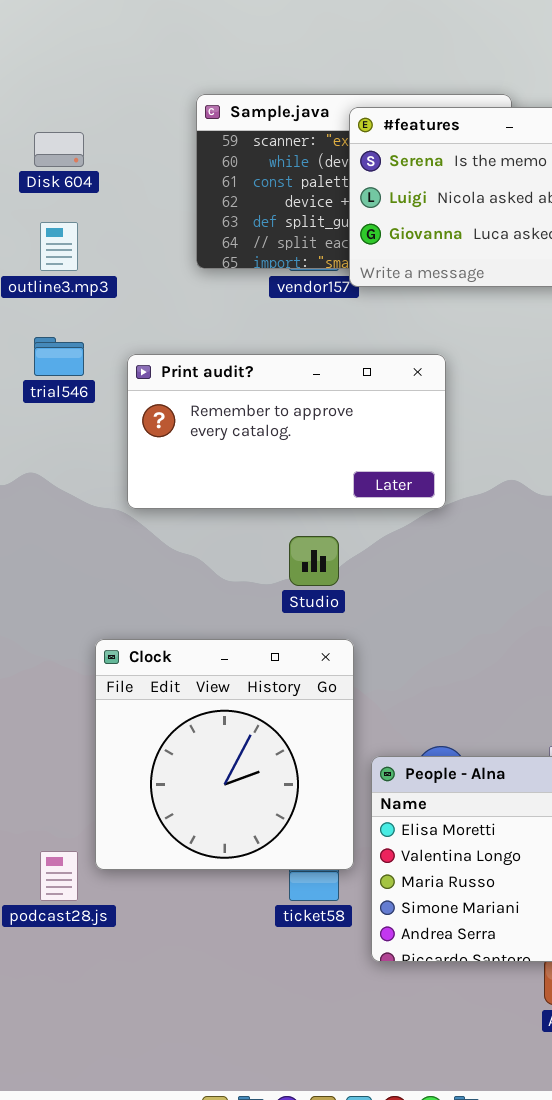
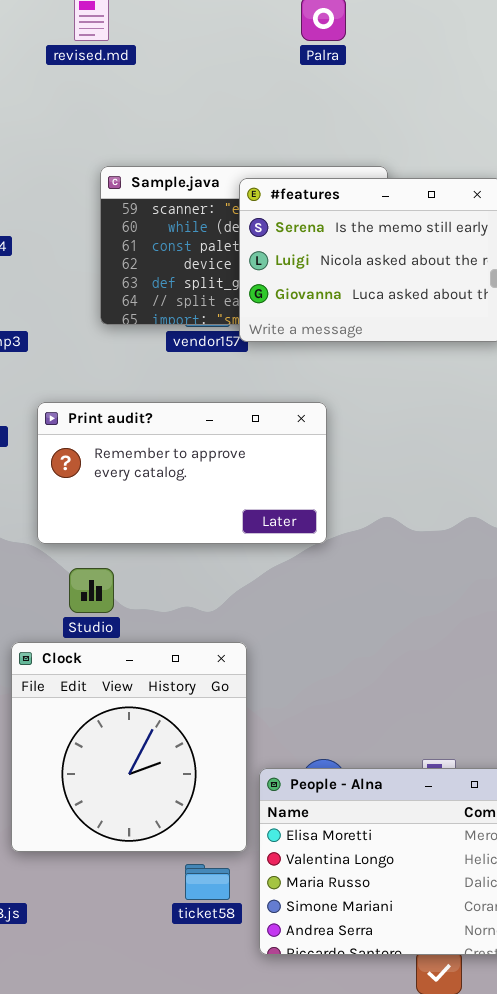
Studio: [289,536,339,586] -> [69,568,114,613], moved
Clock: [95,639,354,870] -> [11,642,247,852], moved

